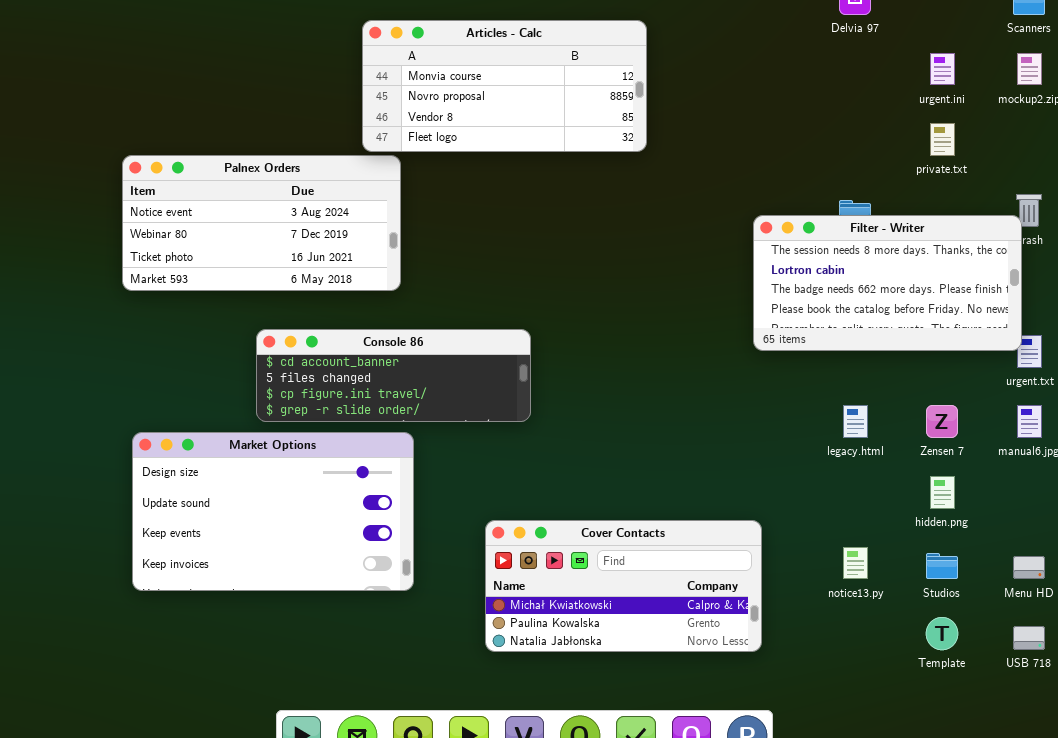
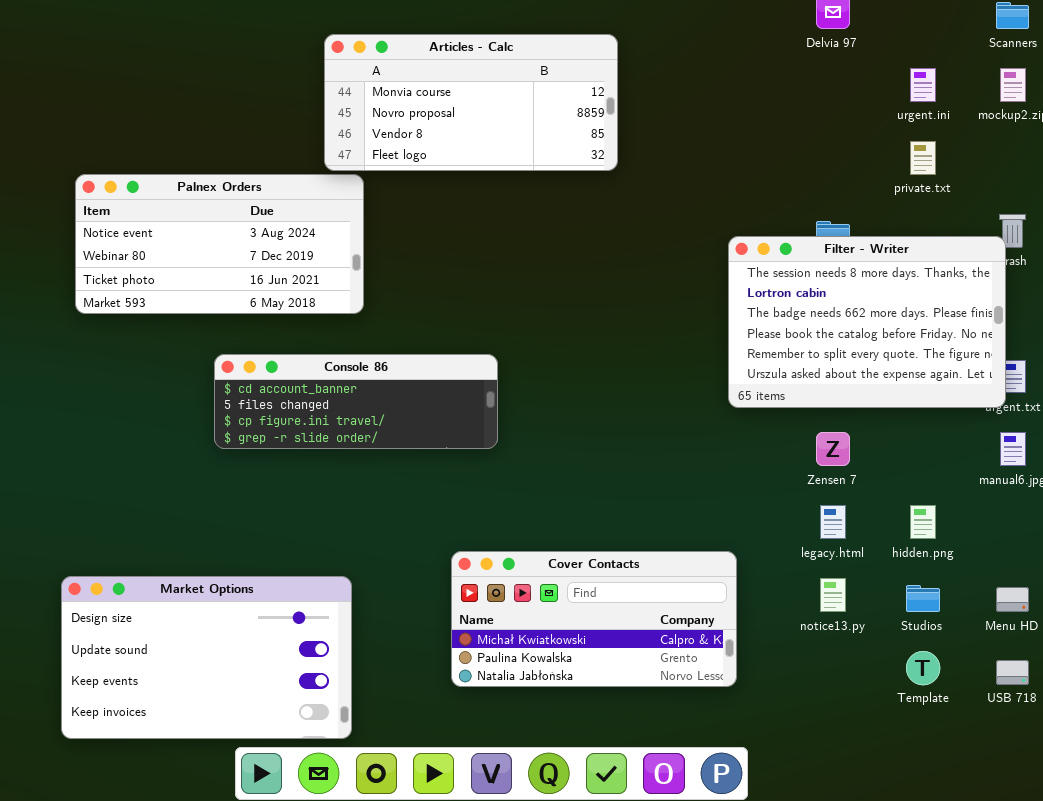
Filter - Writer: [753,215,1022,351] -> [728,236,1006,408], resized
legacy.html: [843,405,868,438] -> [820,505,846,539], moved
Zensen 7: [926,405,958,438] -> [816,432,850,466], moved
Market Options: [132,432,414,591] -> [61,576,352,739], moved

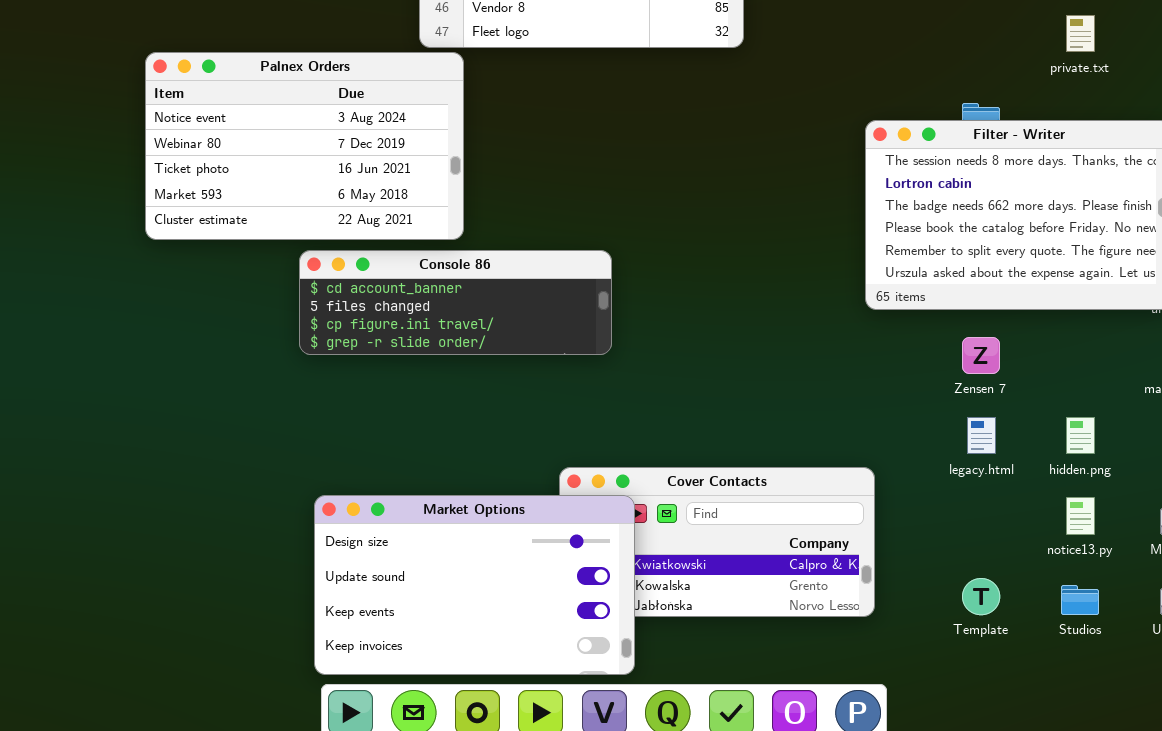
Palnex Orders: [75,174,364,314] -> [145,52,464,240], resized
Market Options: [61,576,352,739] -> [314,495,635,675], moved
notice13.py: [820,578,846,612] -> [1066,497,1095,535], moved
Studios: [906,585,940,612] -> [1061,585,1099,615], moved
Template: [906,651,940,685] -> [962,578,1000,615], moved

